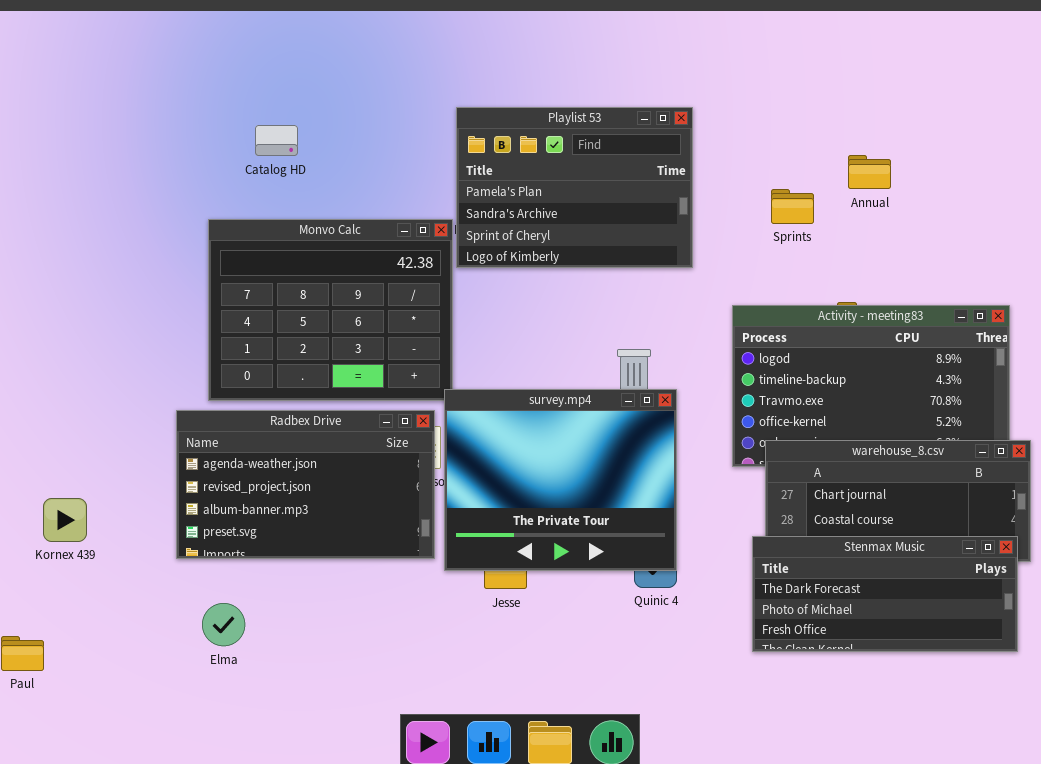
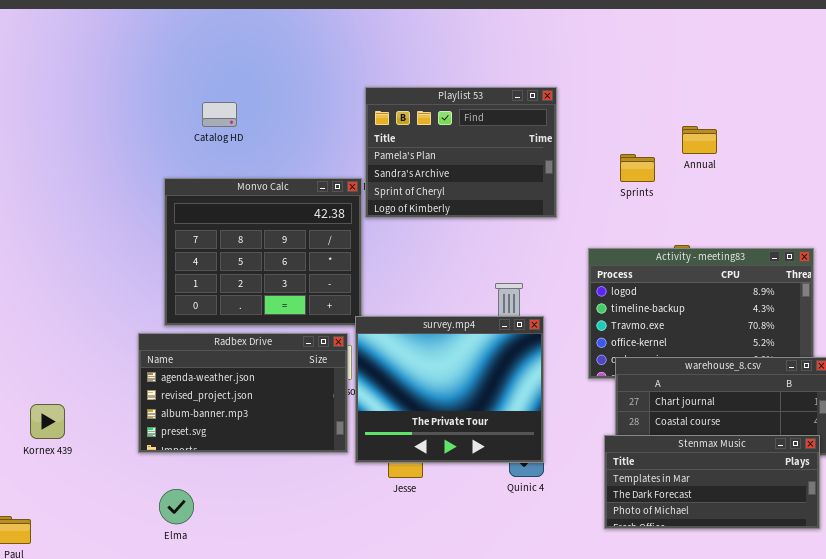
Stenmax Music: [752,536,1018,652] -> [604,435,820,529], scrolled up 1 row

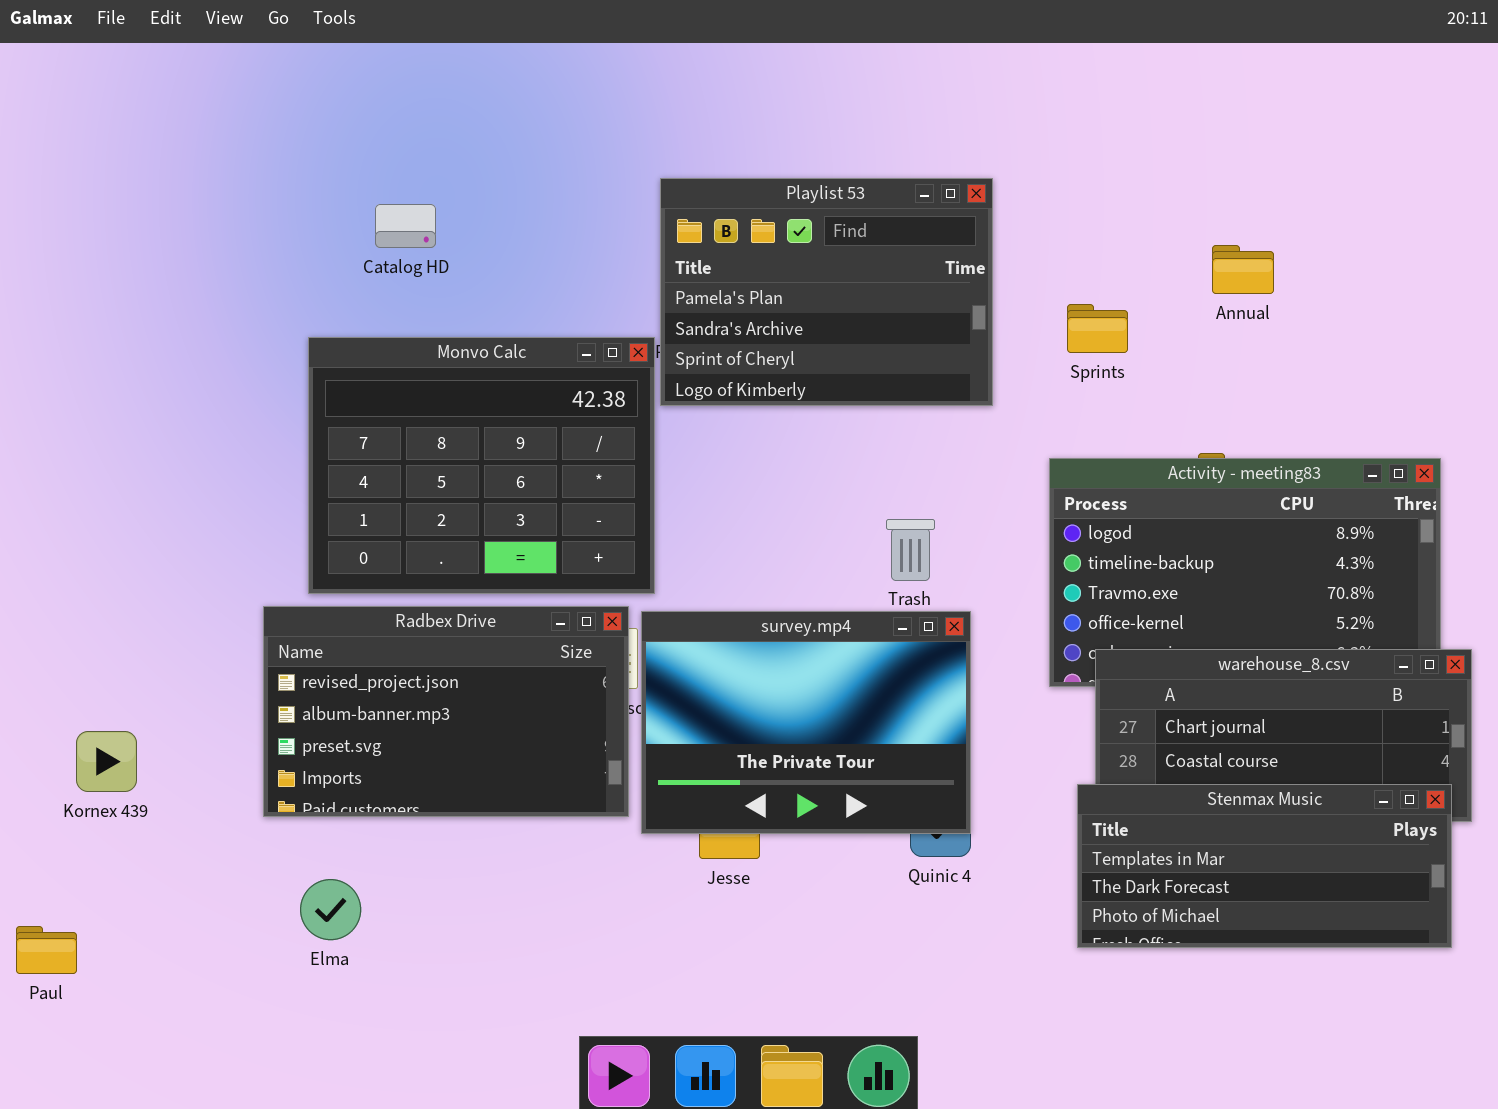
Sprints: [620,154,655,182] -> [1067,304,1128,353], moved
survey.mp4: [355,316,544,463] -> [641,611,971,834], resized
Radbex Drive: [138,333,348,453] -> [263,606,629,817], scrolled down 1 row

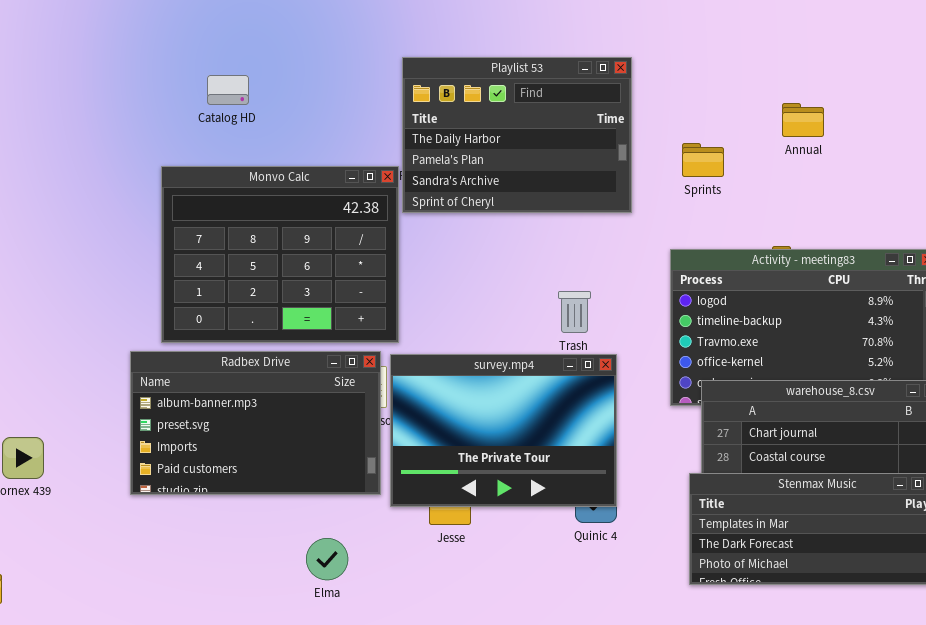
Playlist 53: [660,178,993,406] -> [402,57,632,213], scrolled up 1 row
Radbex Drive: [263,606,629,817] -> [130,351,381,495], scrolled down 1 row
Elma: [300,879,361,940] -> [306,538,348,580], moved

